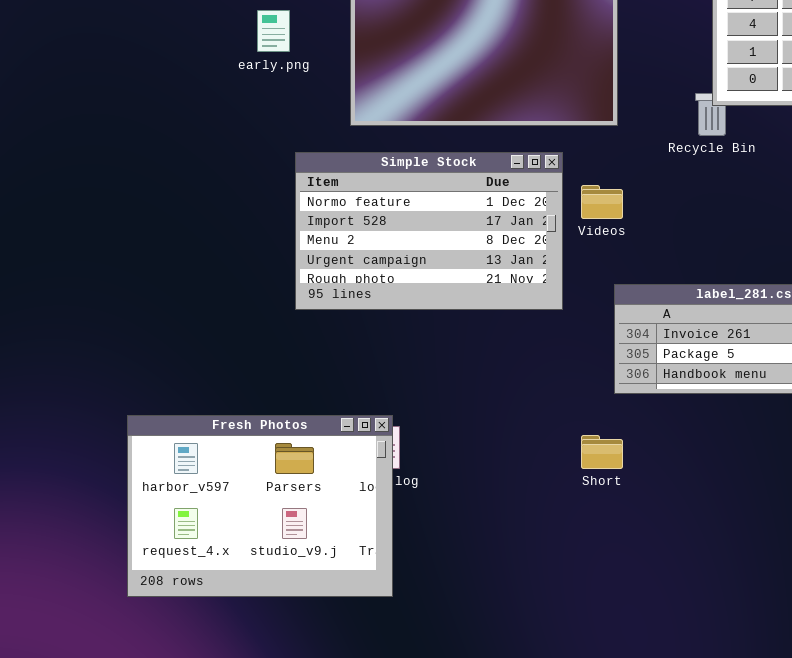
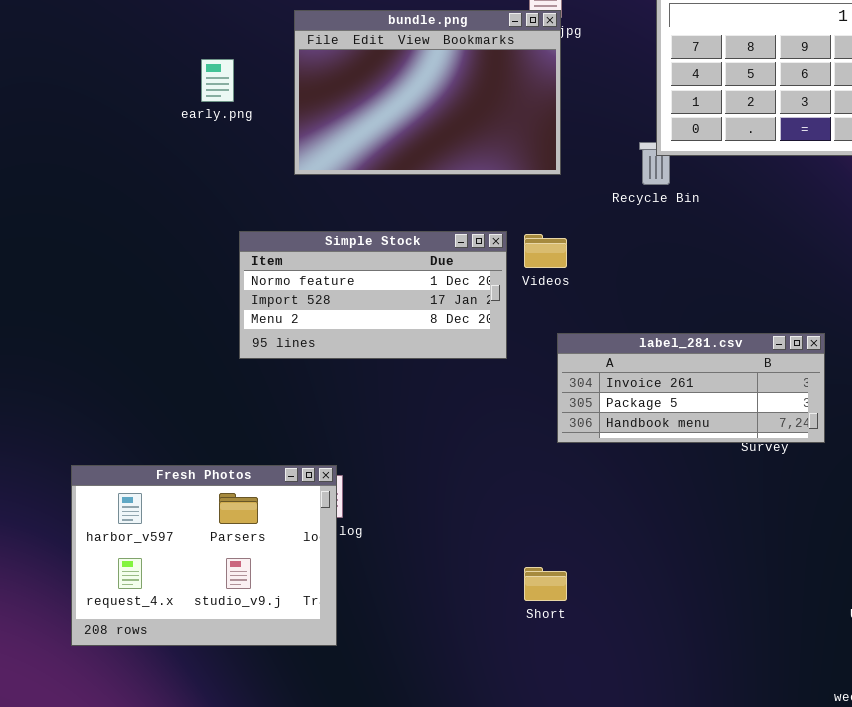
Simple Stock: [295,152,563,310] -> [239,231,507,359], resized
Short: [581,435,623,469] -> [524,567,567,601], moved

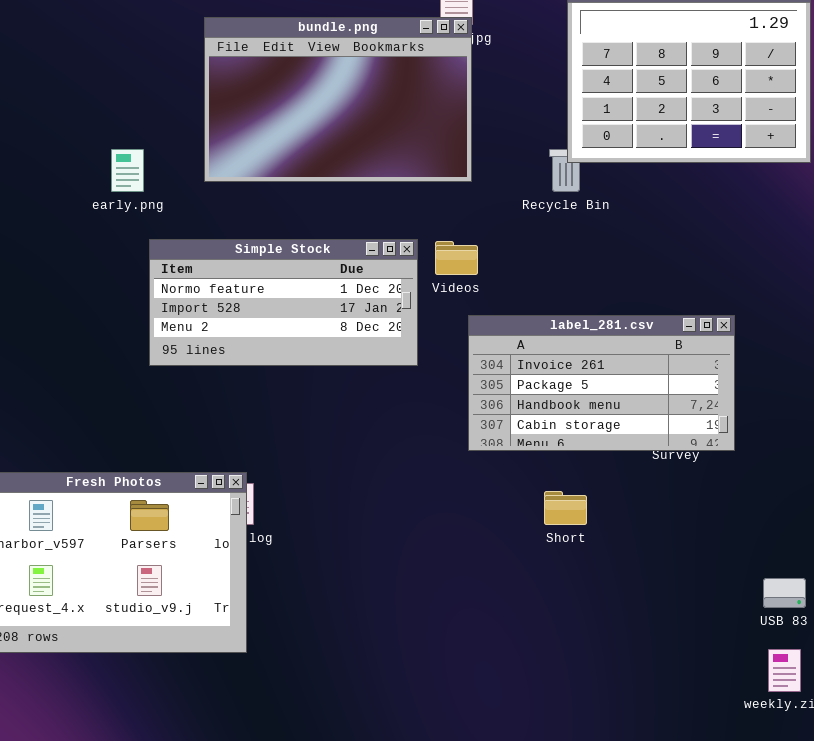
early.png: [201,59,234,102] -> [111,149,144,192], moved
label_281.csv: [557,333,825,443] -> [468,315,735,451], resized
Short: [524,567,567,601] -> [544,491,587,525], moved

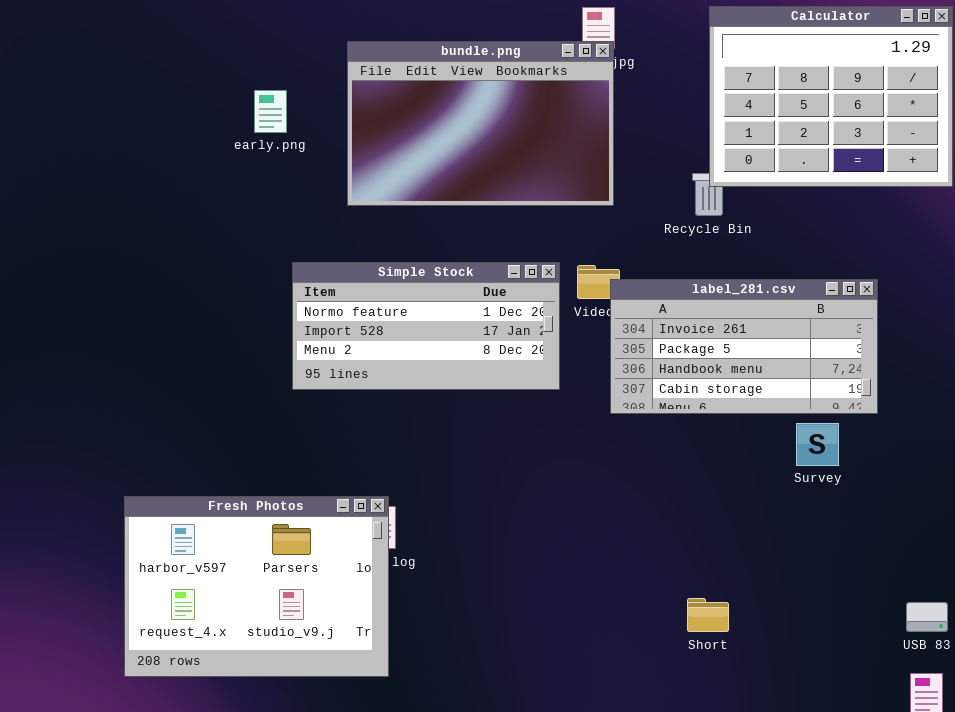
early.png: [111,149,144,192] -> [254,90,287,133], moved
label_281.csv: [468,315,735,451] -> [610,279,878,414], moved
Short: [544,491,587,525] -> [687,598,729,632], moved

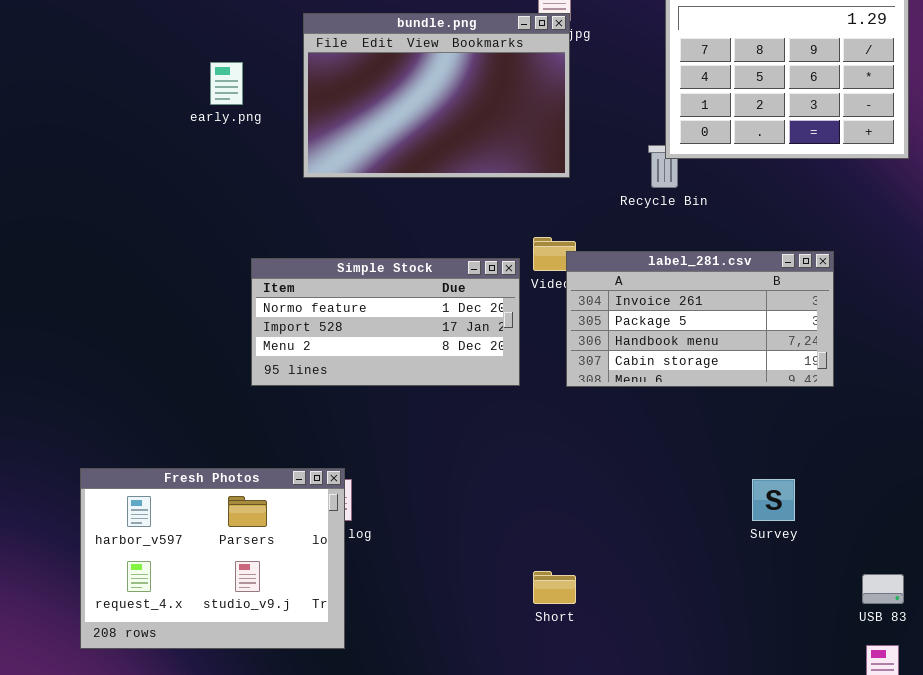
Simple Stock: [292,262,560,390] -> [251,258,520,386], moved
Survey: [796,423,839,466] -> [752,479,795,521], moved
Short: [687,598,729,632] -> [533,571,576,604], moved

